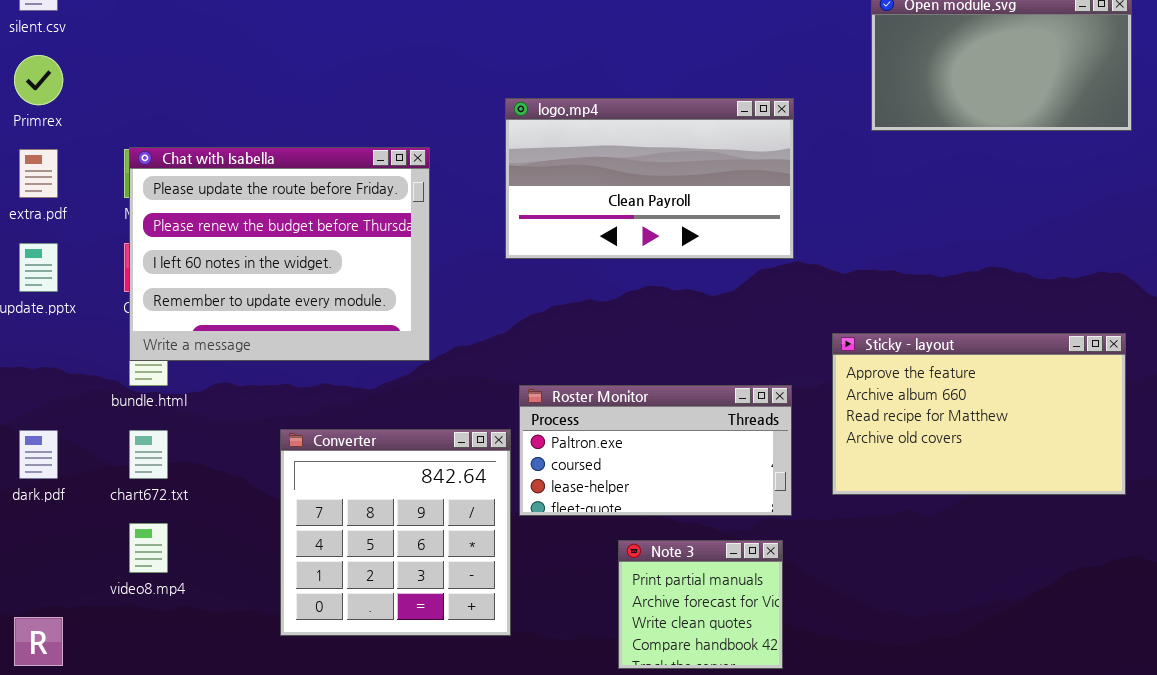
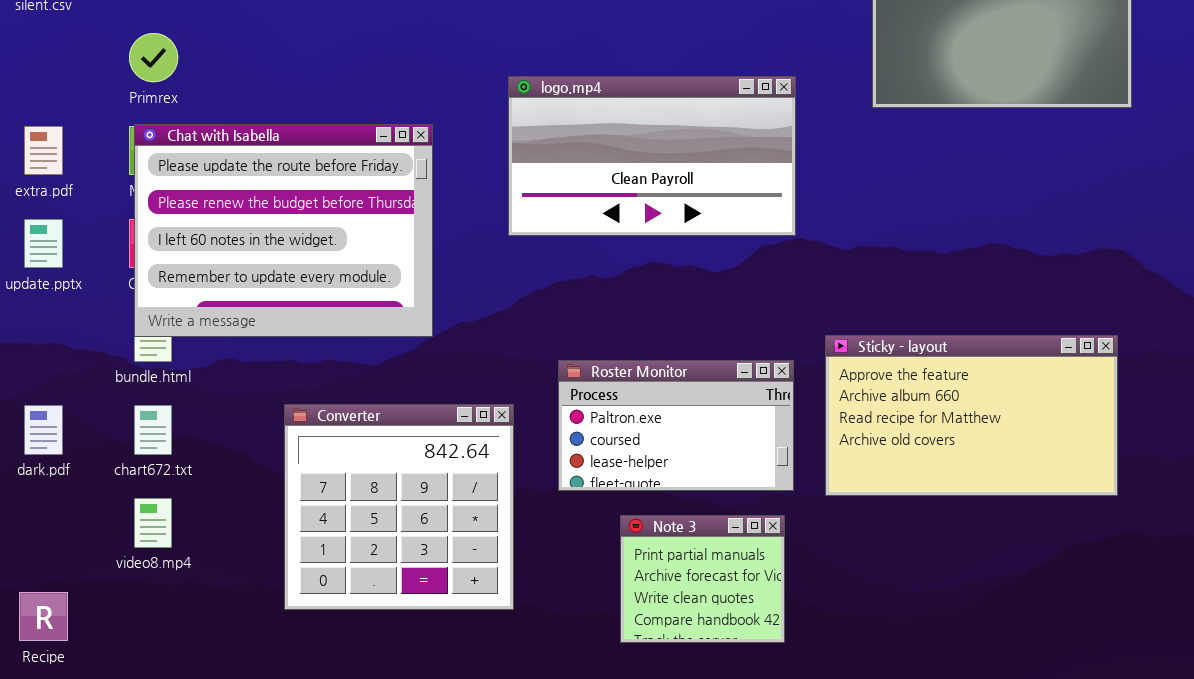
Primrex: [14,55,63,105] -> [129,33,178,82], moved
Sticky - layout: [832,333,1126,495] -> [825,335,1118,496], moved
Roster Monitor: [519,385,792,516] -> [558,360,794,491], resized

